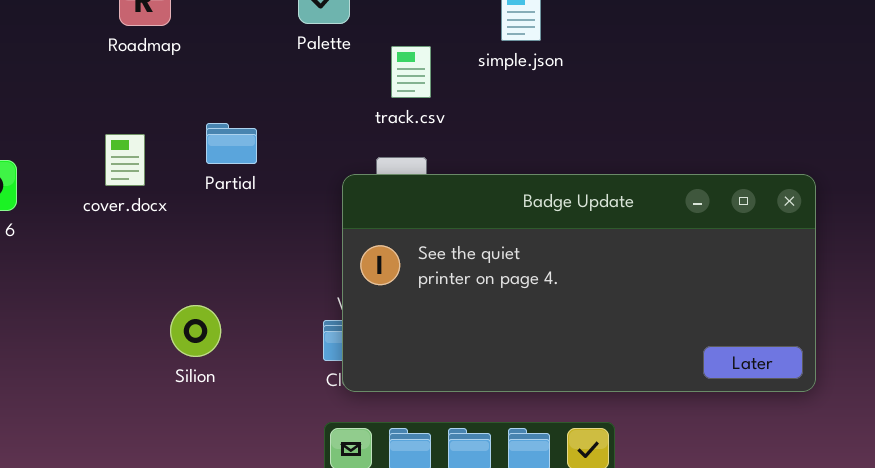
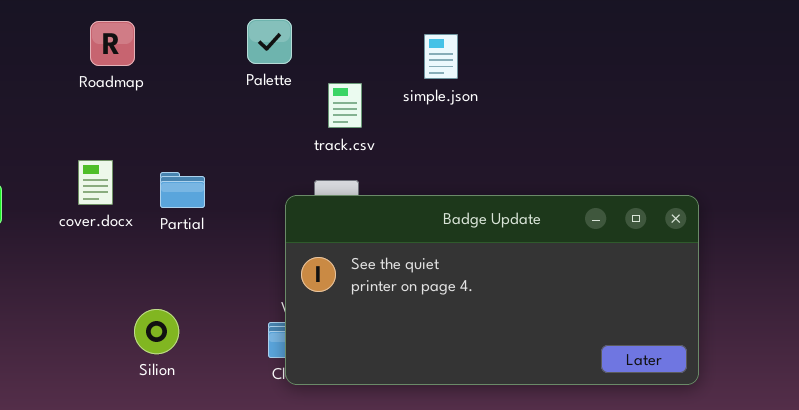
Partial: [206,123,257,164] -> [160,172,205,208], moved

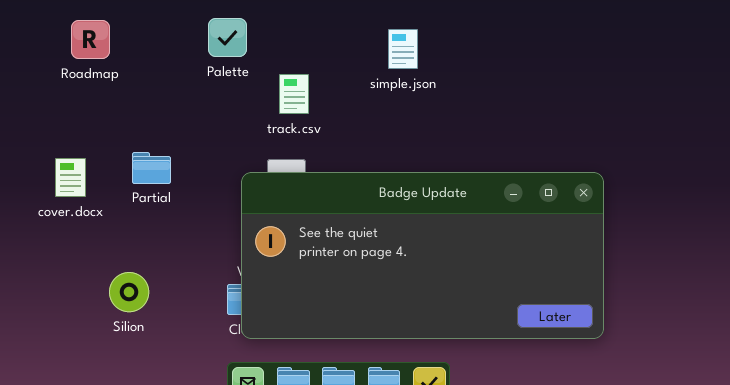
simple.json: [424,34,458,79] -> [388,29,418,69], moved
cover.docx: [78,160,113,205] -> [55,158,86,197], moved

